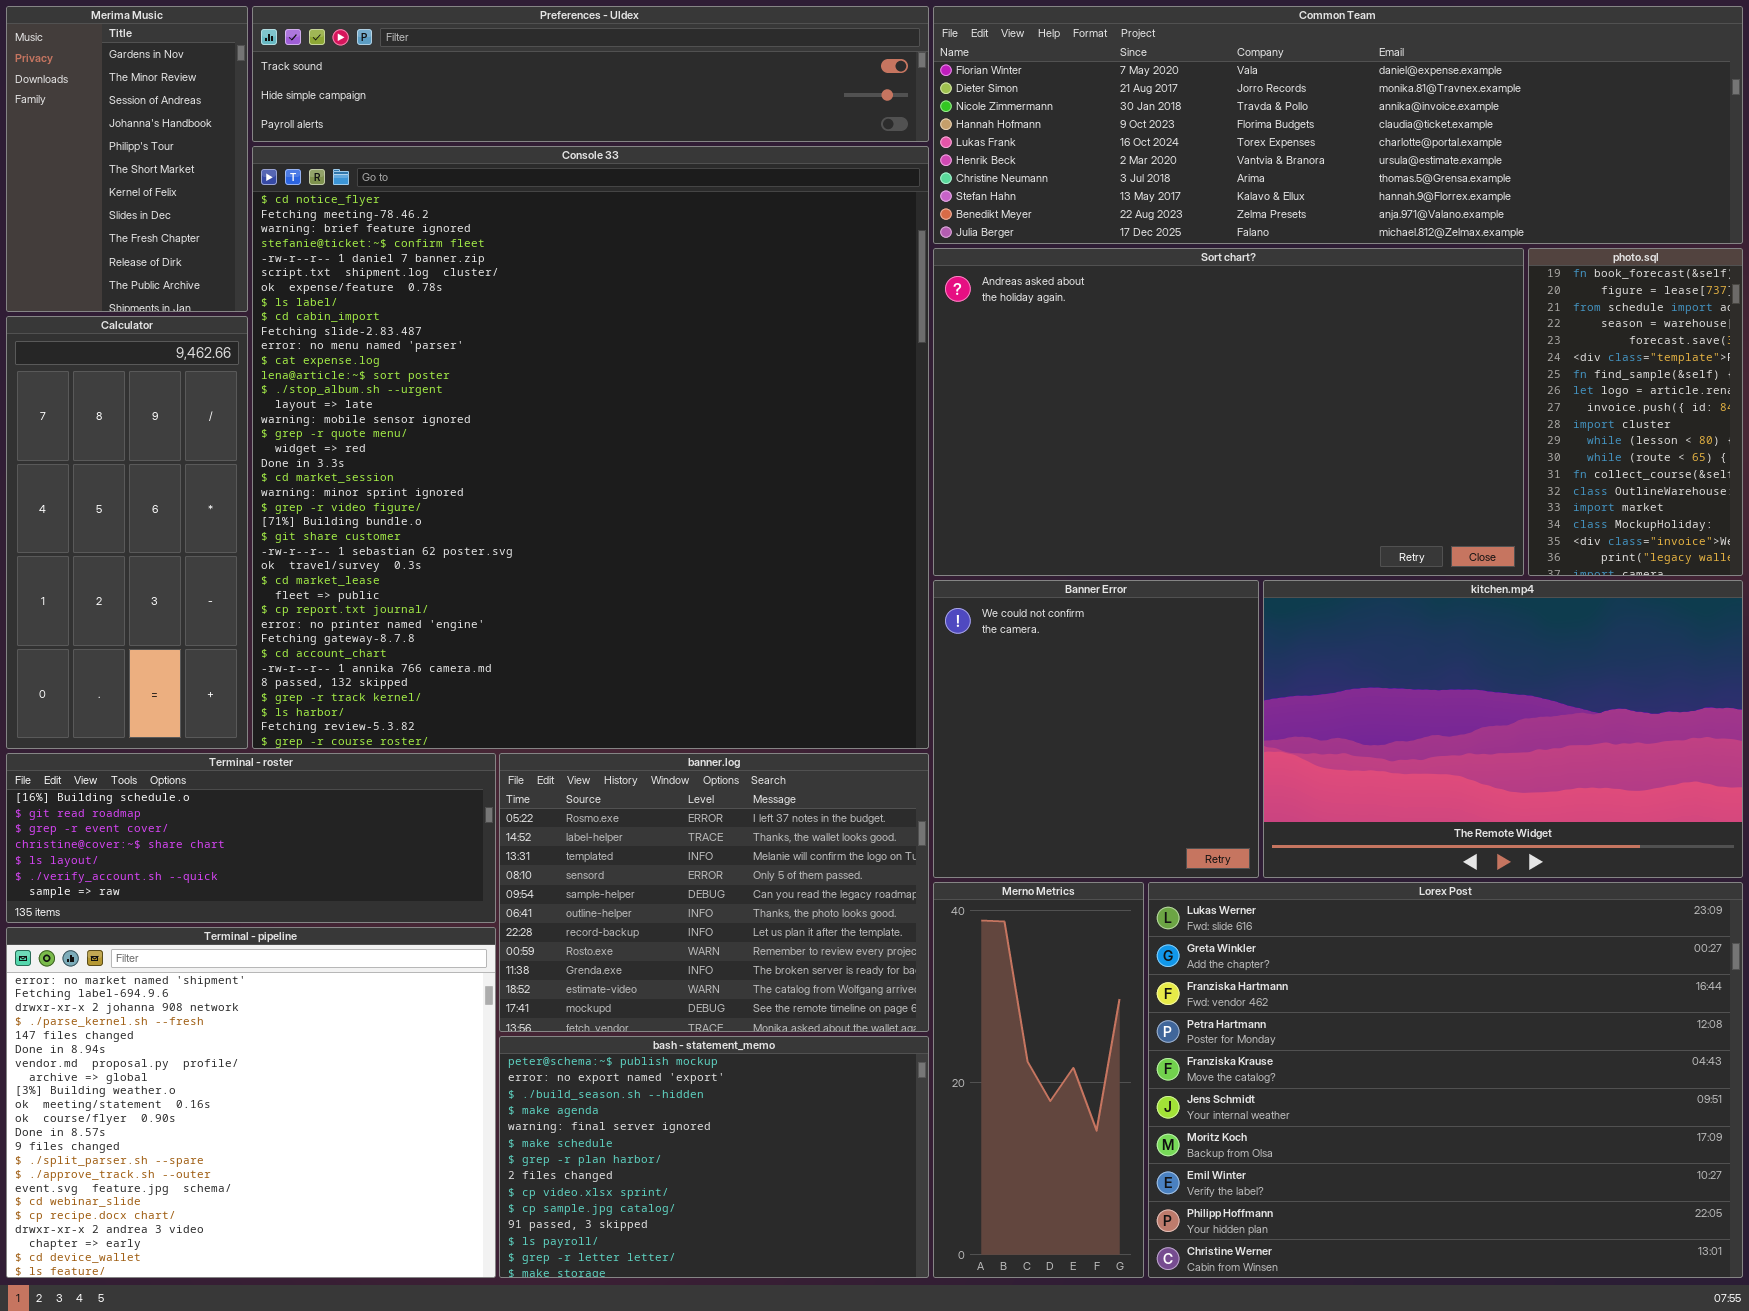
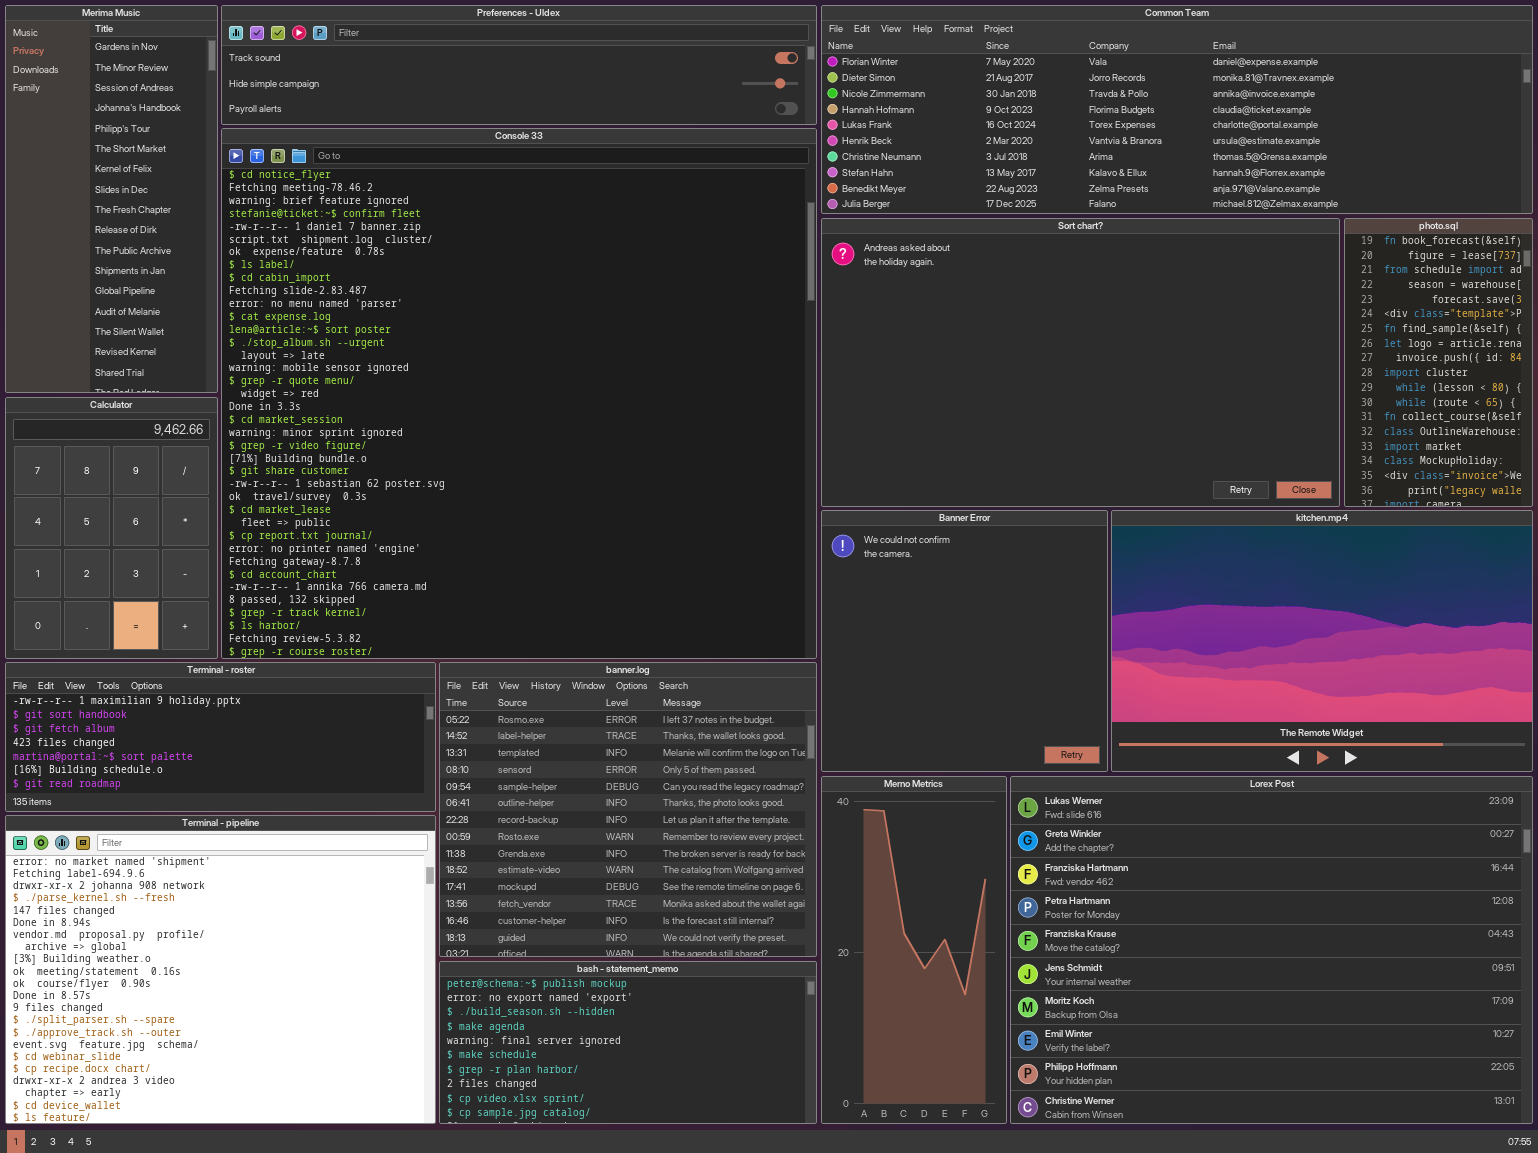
Merima Music: [6,6,248,312] -> [5,5,218,393], resized
Calculator: [6,316,248,749] -> [5,397,218,659], resized
Terminal - roster: [6,753,496,923] -> [5,662,436,812], scrolled up 5 rows
banner.log: [499,753,929,1032] -> [439,662,817,957], resized
bash - statement_memo: [499,1036,929,1278] -> [439,961,817,1124], resized

